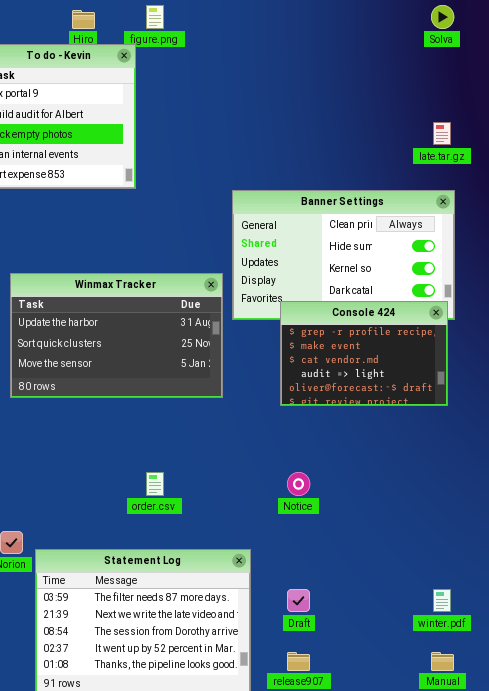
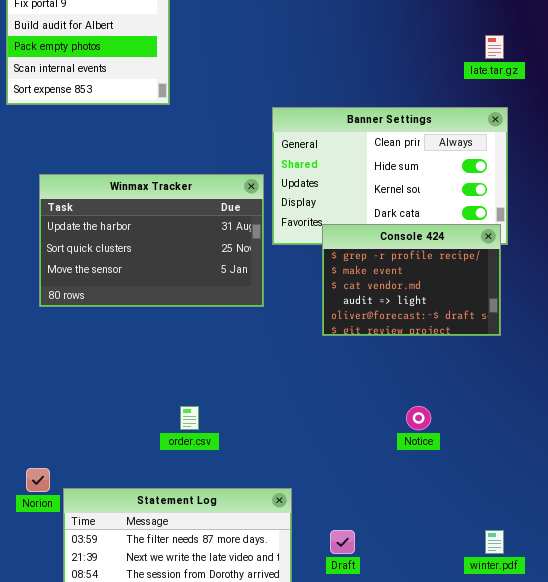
Winmax Tracker: [10,273,223,398] -> [39,174,264,307], moved
Notice: [287,472,310,496] -> [406,406,431,430], moved

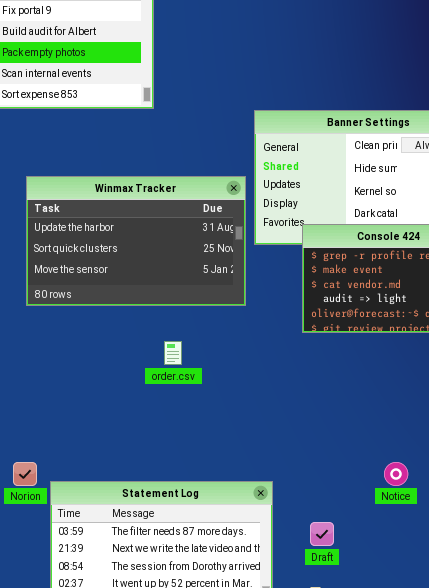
order.csv: [180,406,199,430] -> [164,341,182,365], moved
Notice: [406,406,431,430] -> [384,462,408,486], moved

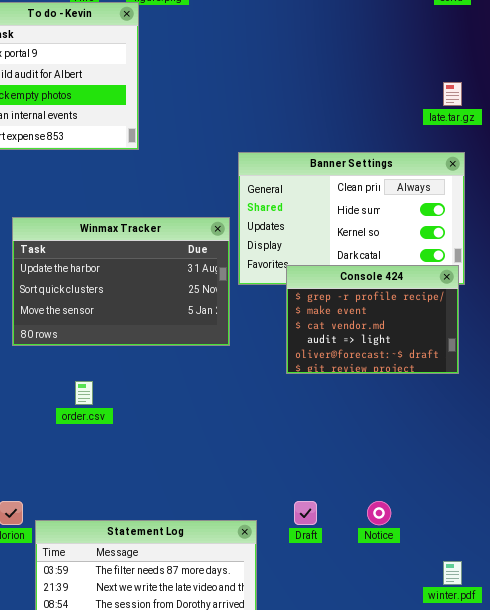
order.csv: [164,341,182,365] -> [75,381,93,405], moved
Draft: [310,522,334,546] -> [294,501,317,525], moved

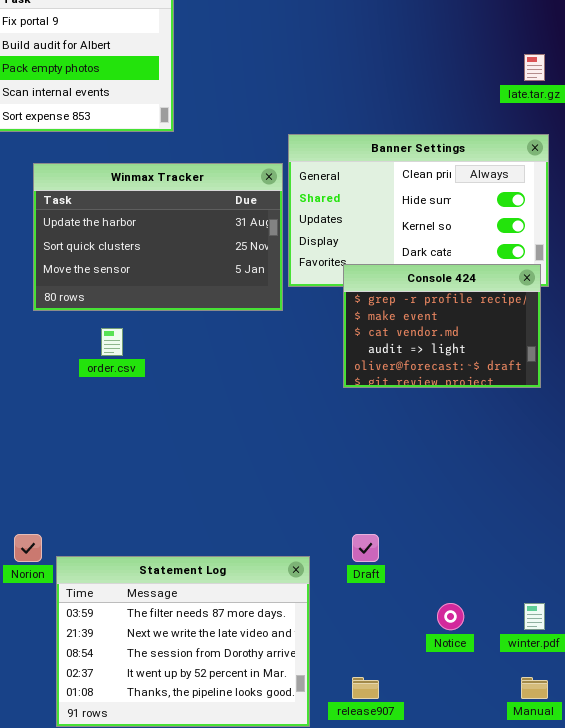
Winmax Tracker: [12,217,230,346] -> [33,163,283,311], moved
order.csv: [75,381,93,405] -> [101,328,123,356], moved
Notice: [367,501,391,525] -> [437,603,464,630], moved

